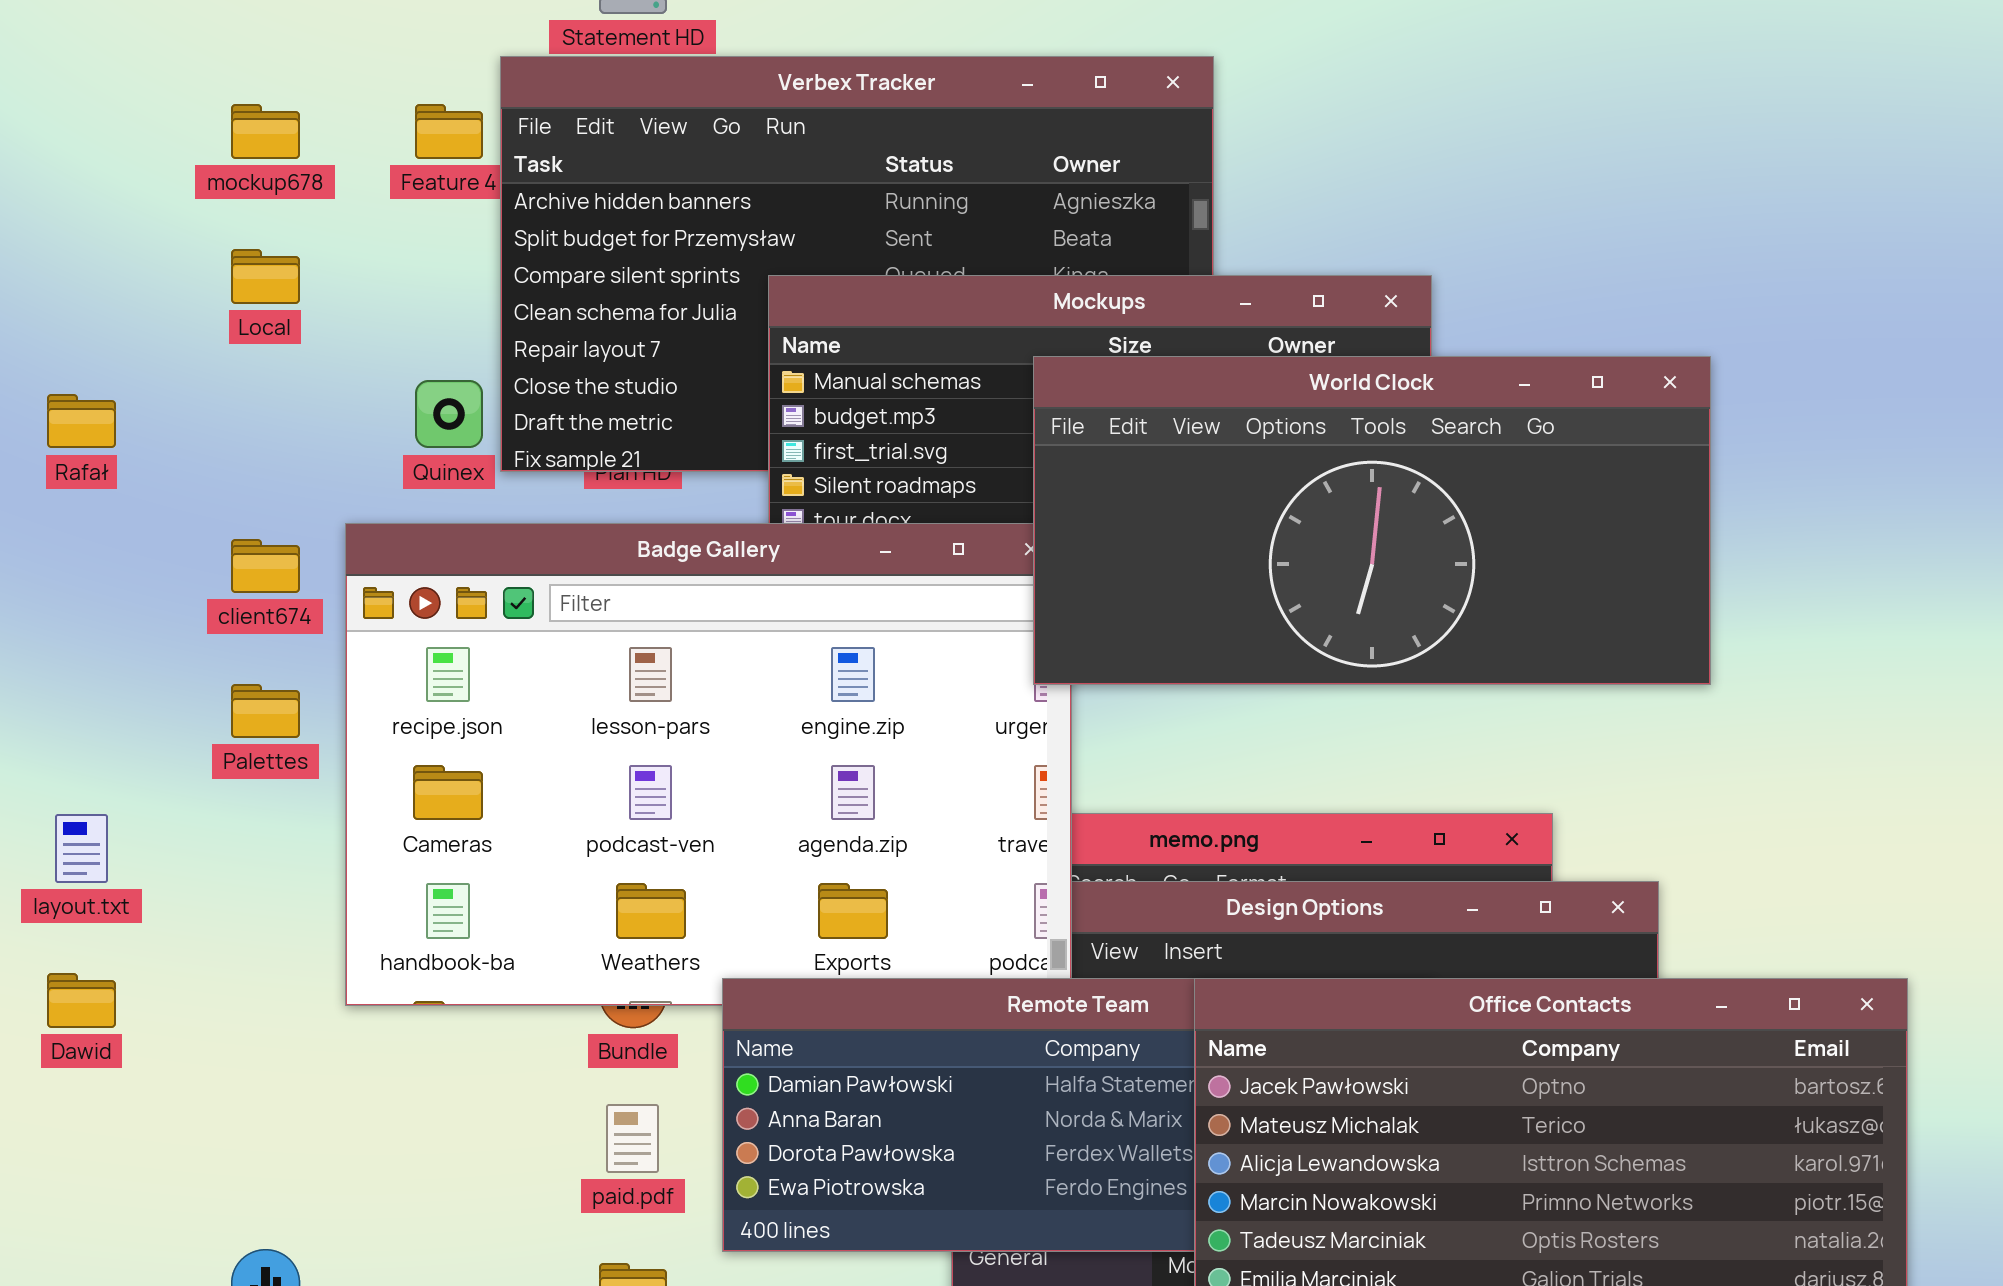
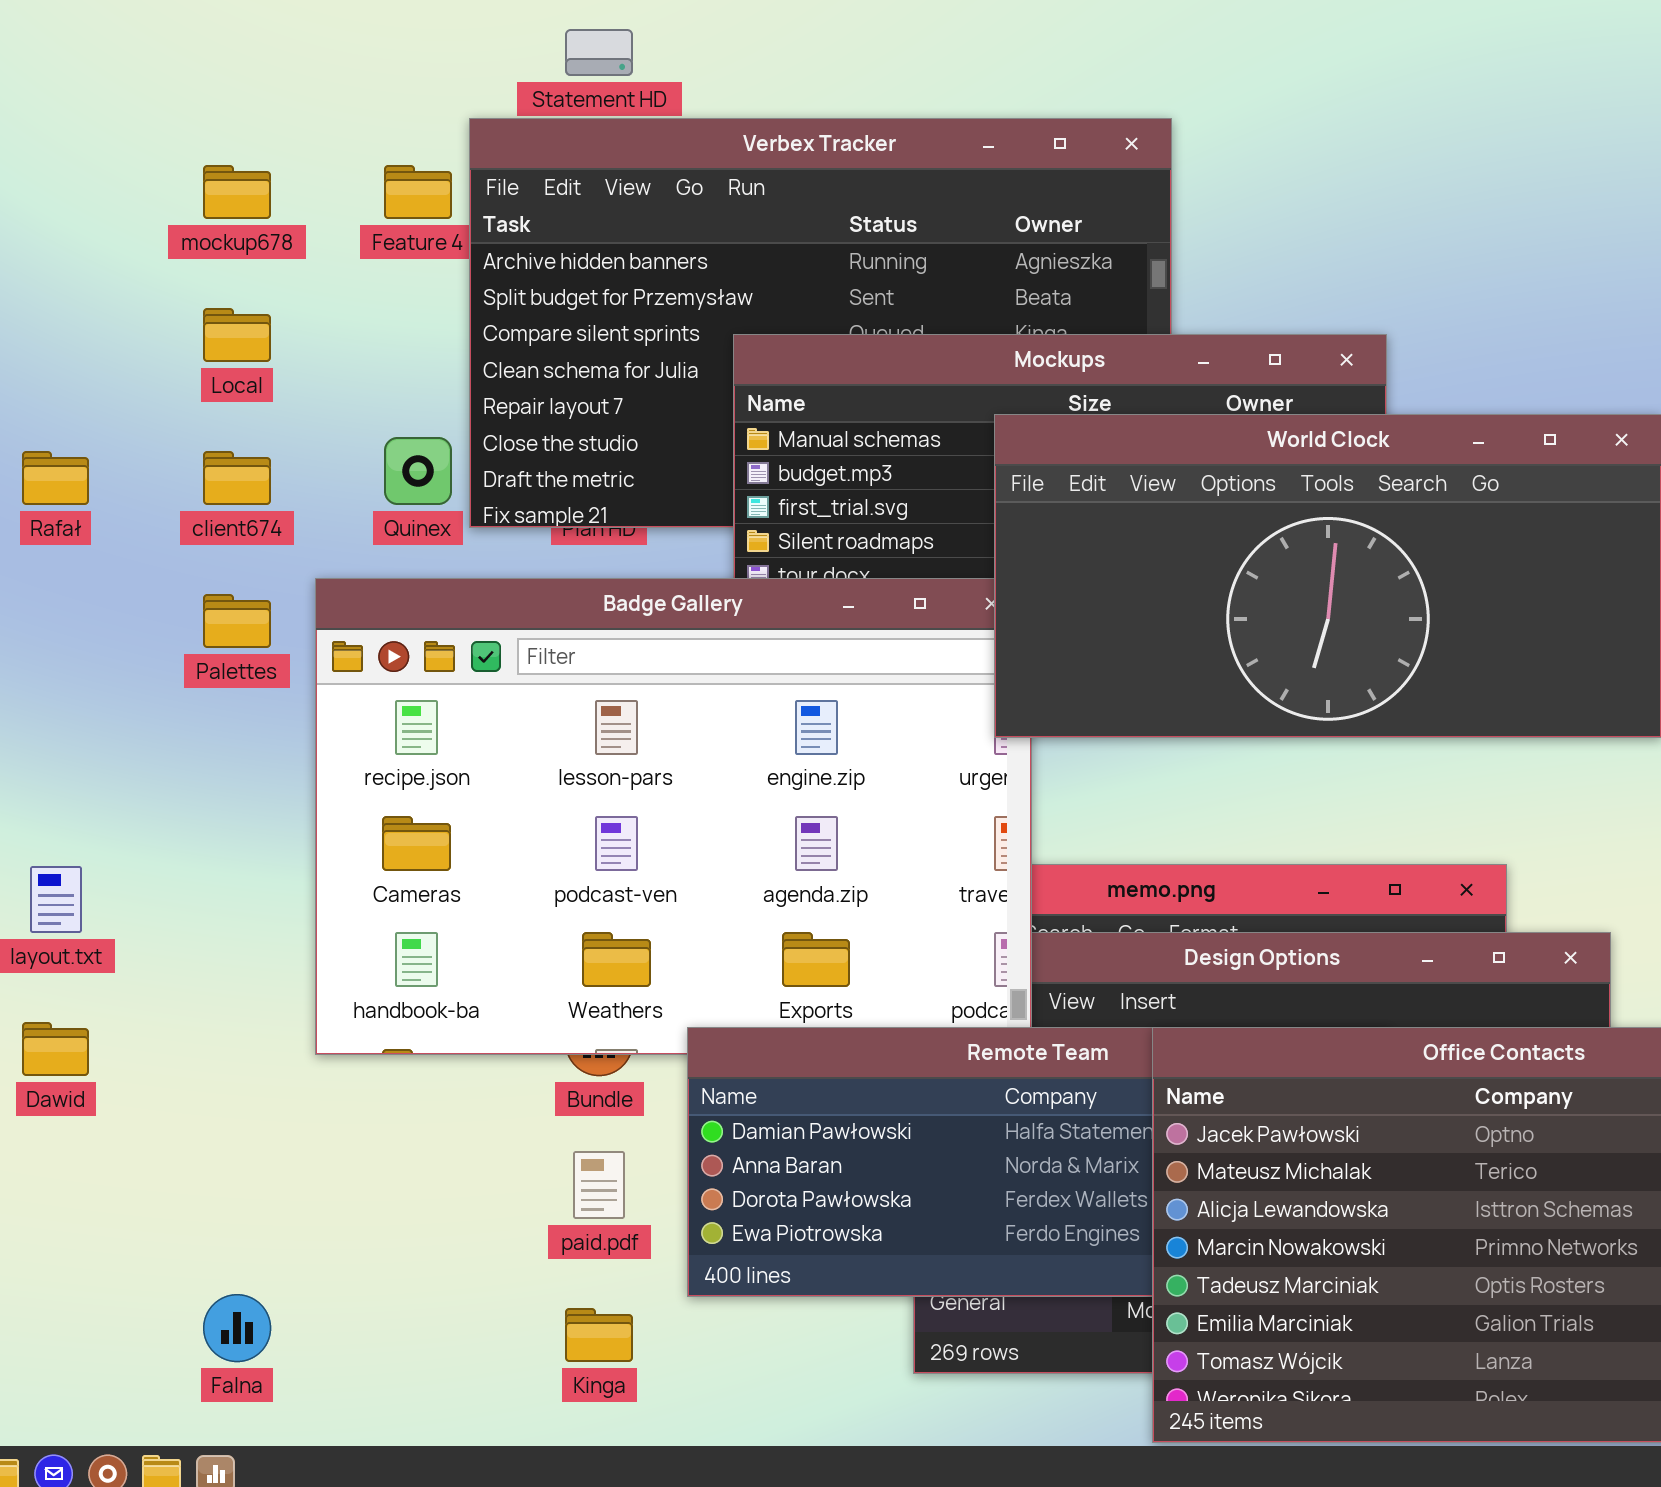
client674: [231,539,300,593] -> [203,451,271,505], moved
Palettes: [231,684,300,738] -> [203,594,271,648], moved

